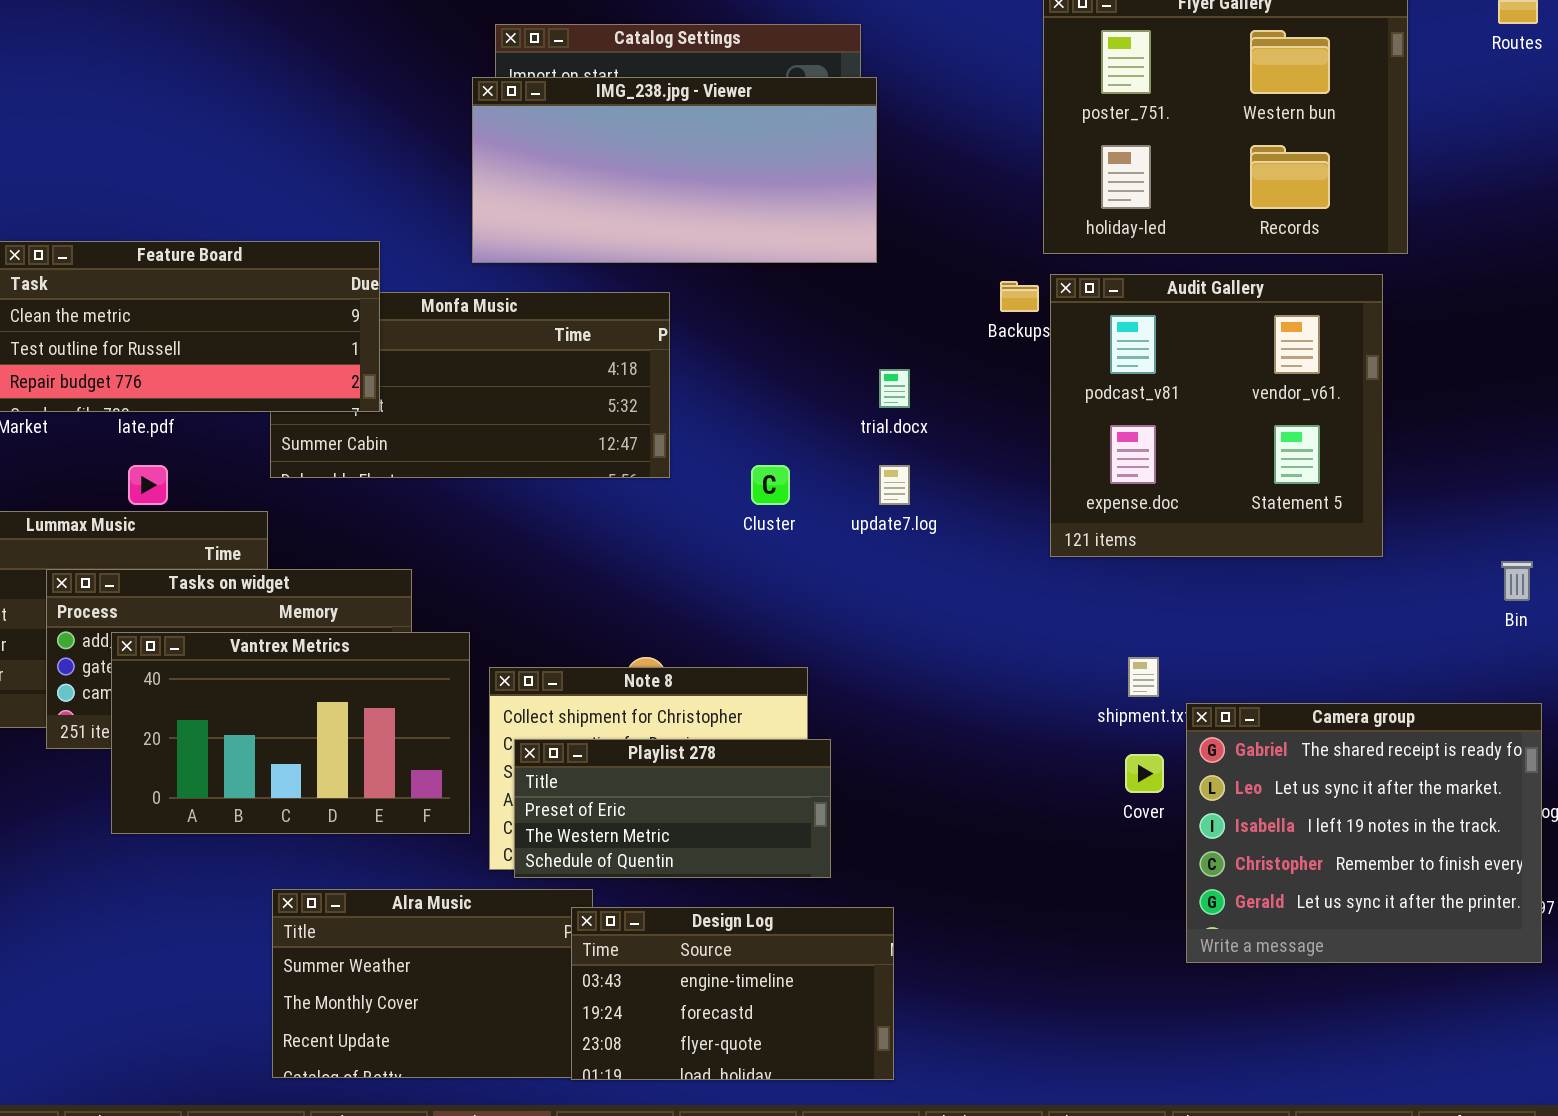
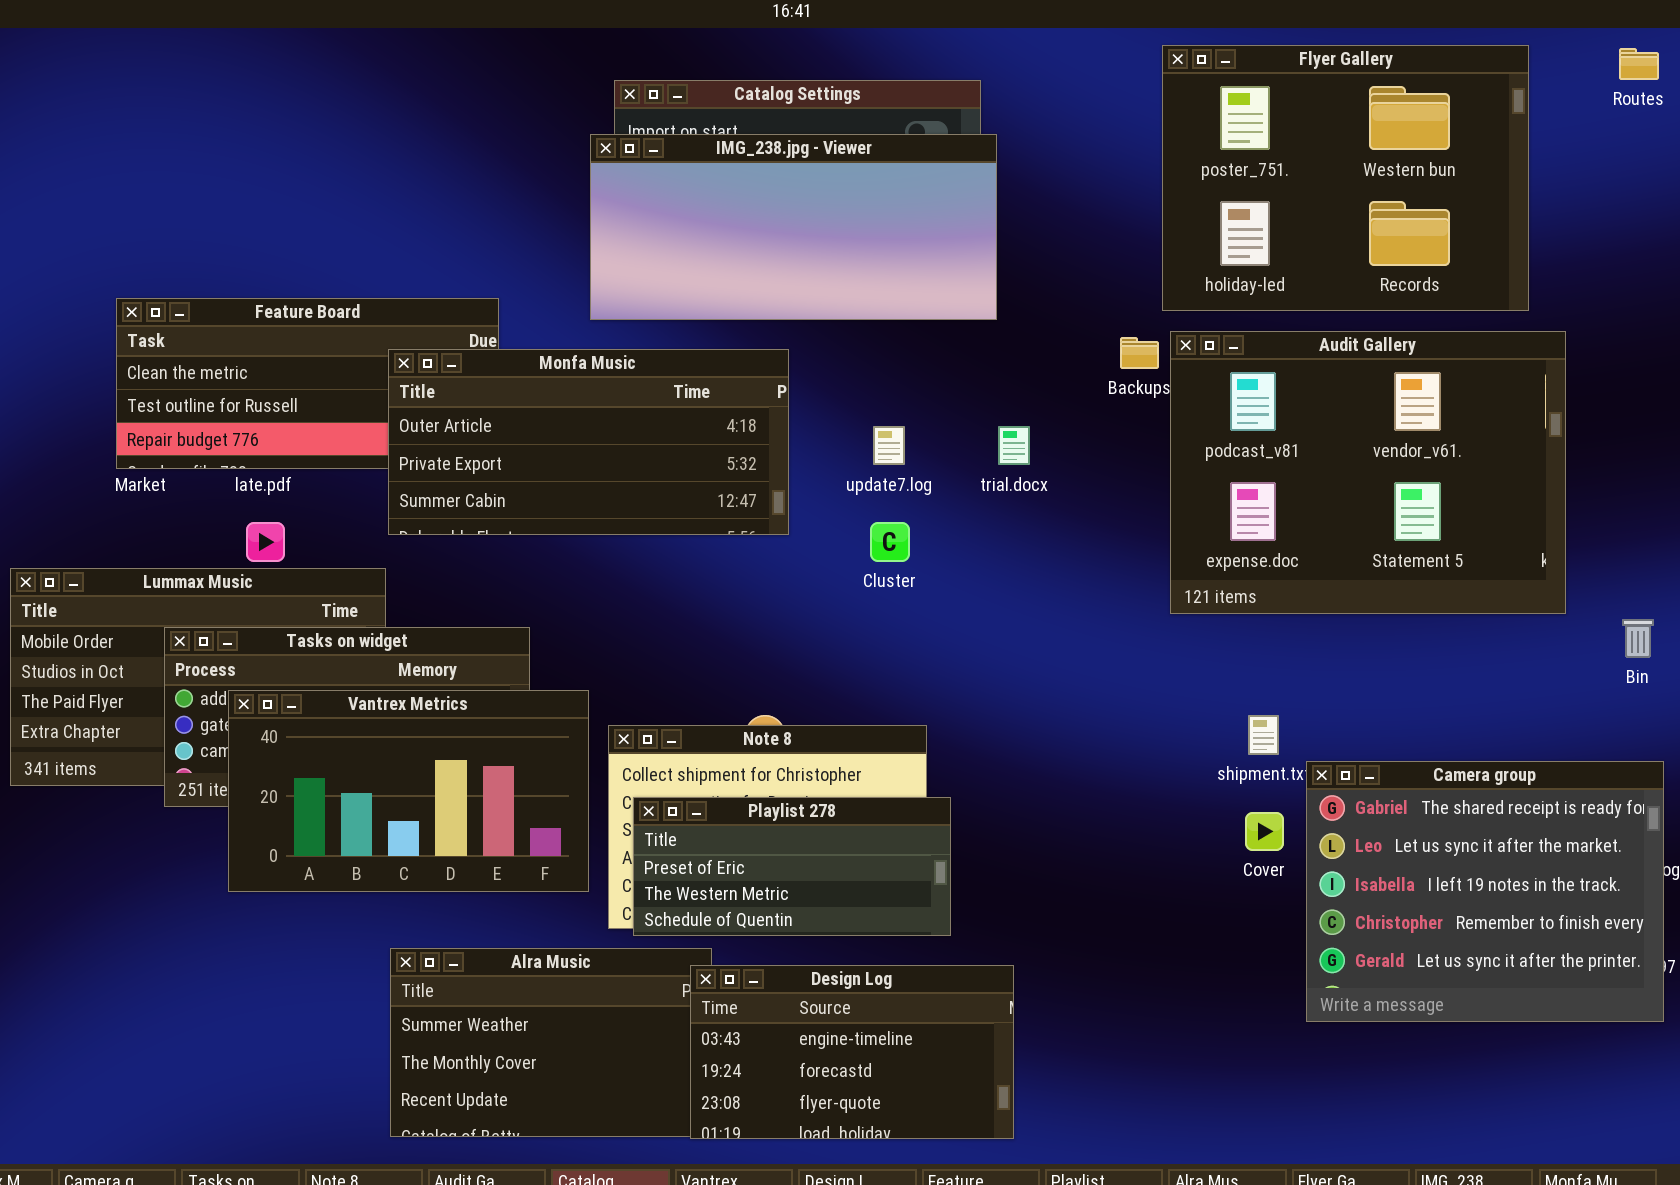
Audit Gallery: [1050,274,1383,557] -> [1170,331,1566,614], resized
Monfa Music: [270,292,670,478] -> [388,349,789,535], raised
update7.log: [879,465,910,505] -> [873,426,905,465], moved

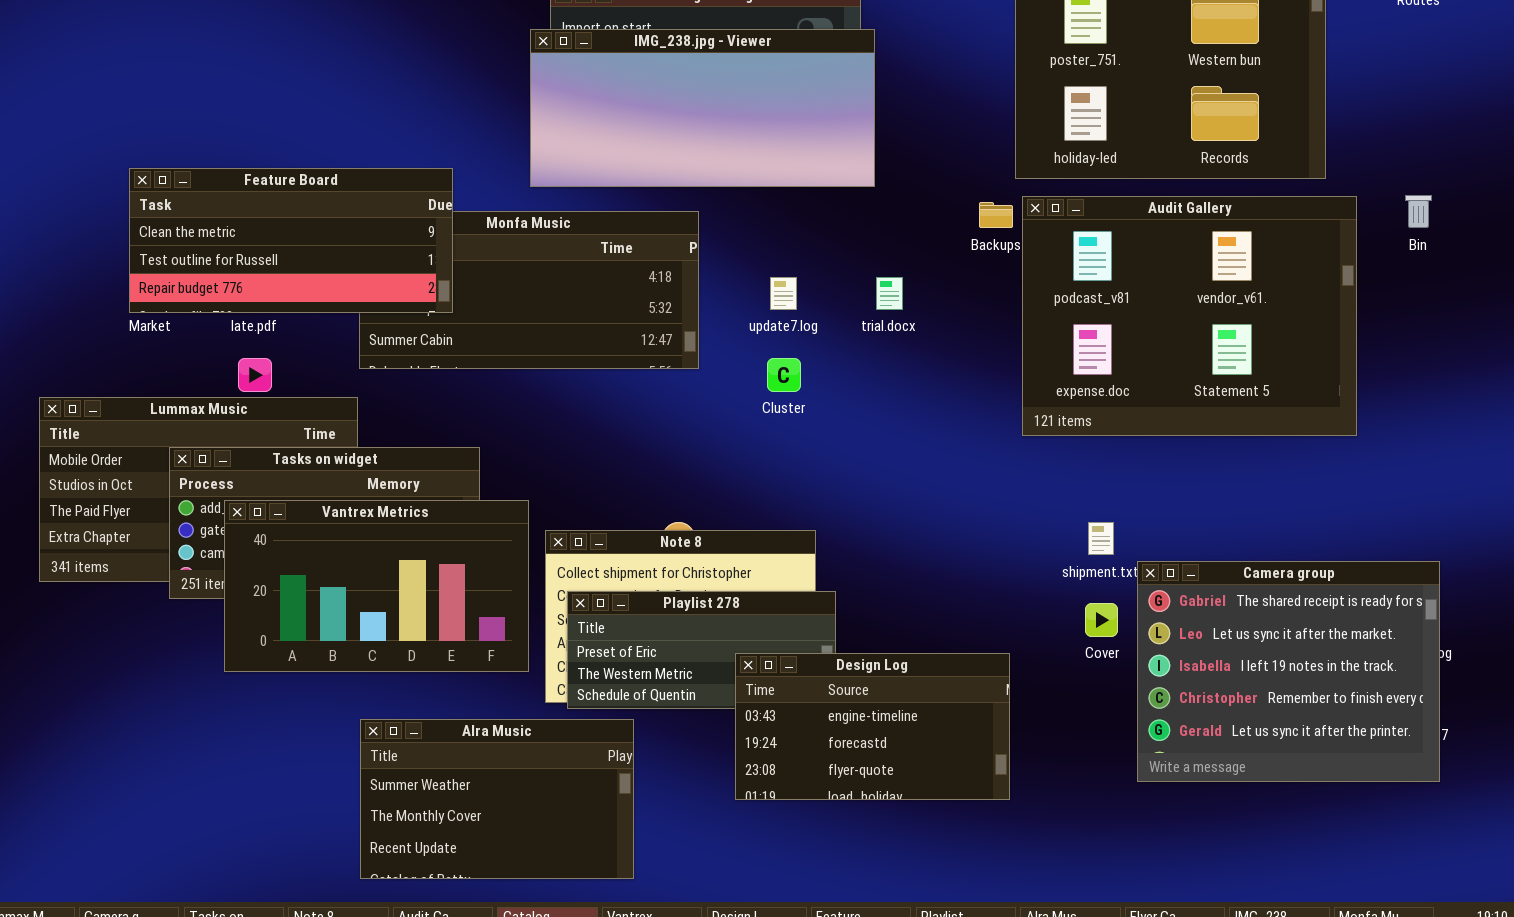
Feature Board: [116,298,499,469] -> [129,168,453,313], raised
Bin: [1622,619,1654,658] -> [1405,195,1432,228], moved
Design Log: [690,965,1014,1139] -> [735,653,1010,800], moved

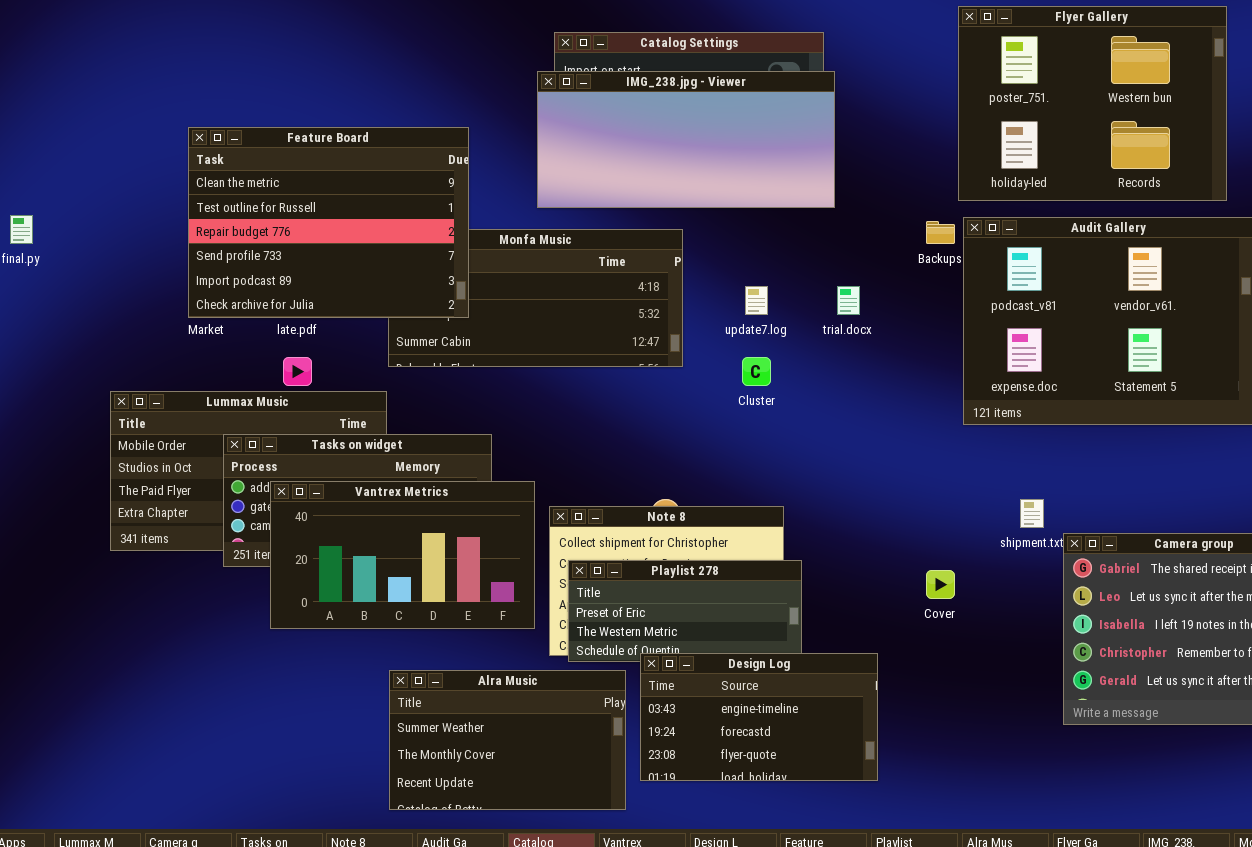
Feature Board: [129,168,453,313] -> [188,127,469,318], resized
Cover: [1085,603,1118,637] -> [926,570,955,599], moved
Design Log: [735,653,1010,800] -> [640,653,878,781], moved

